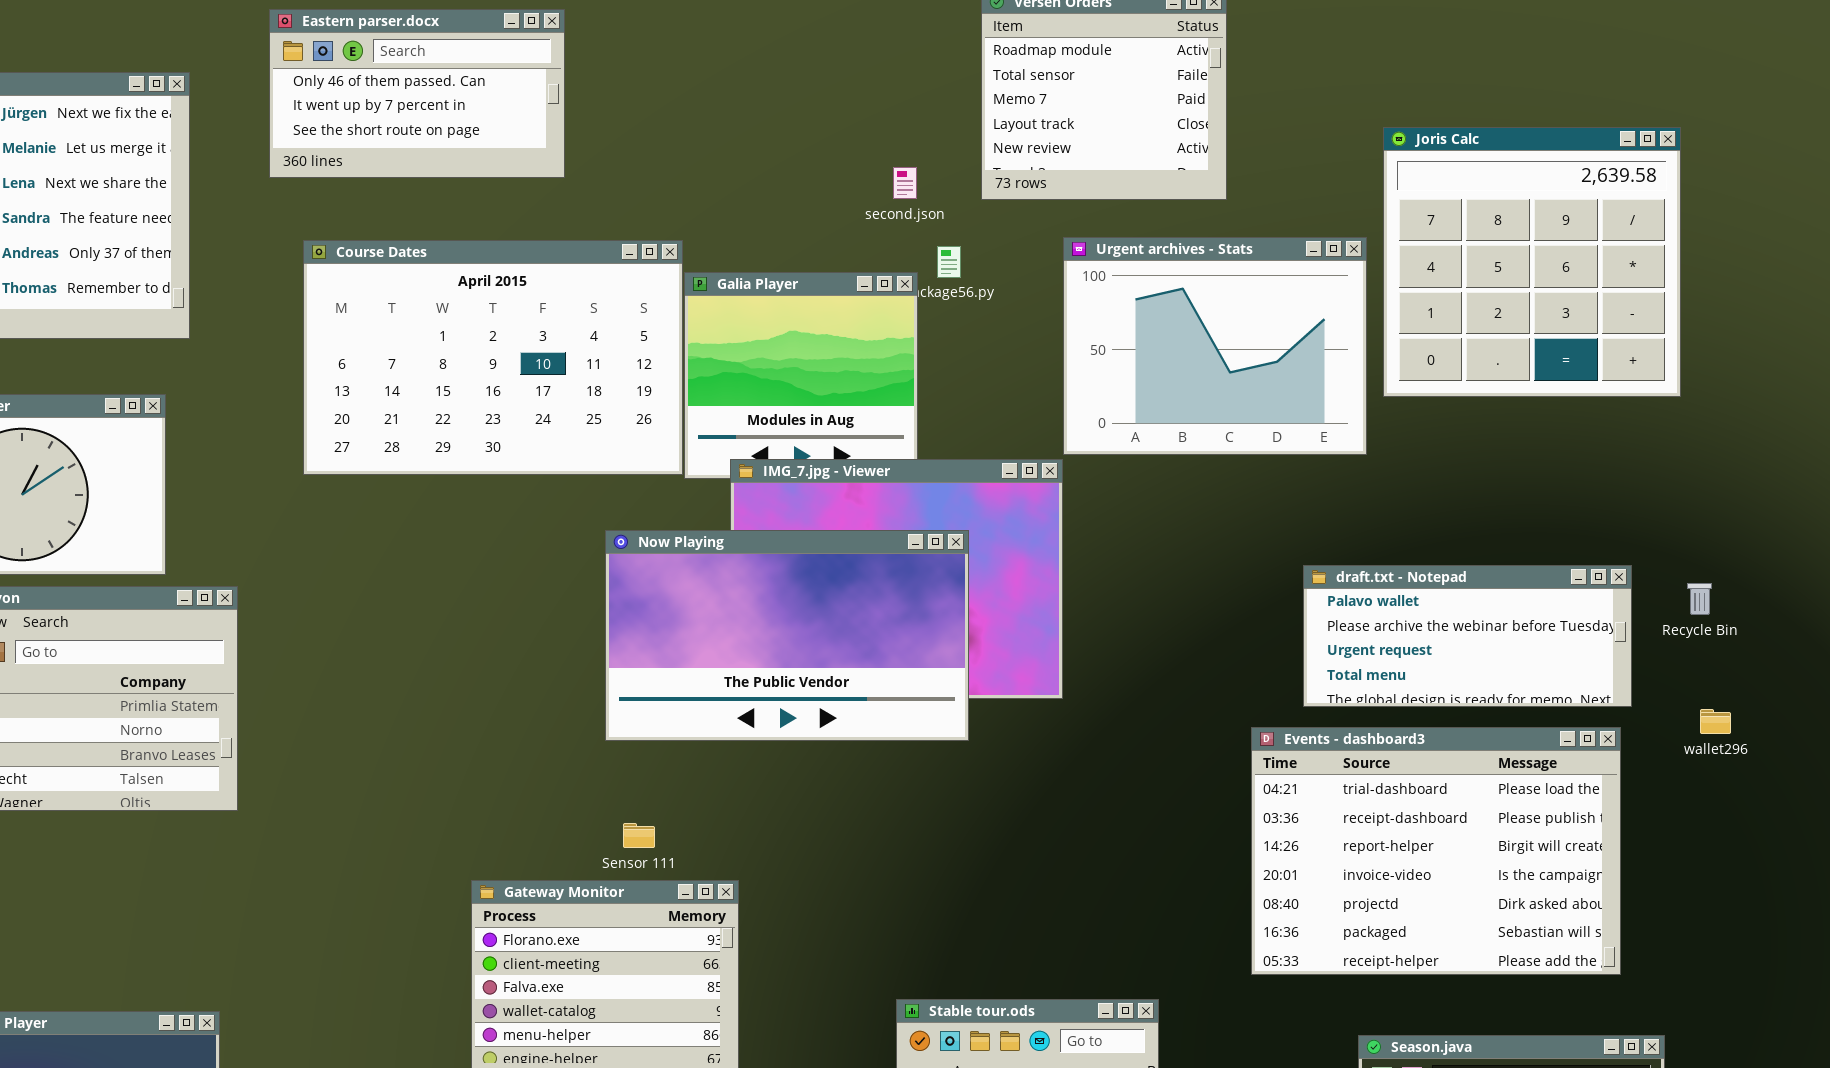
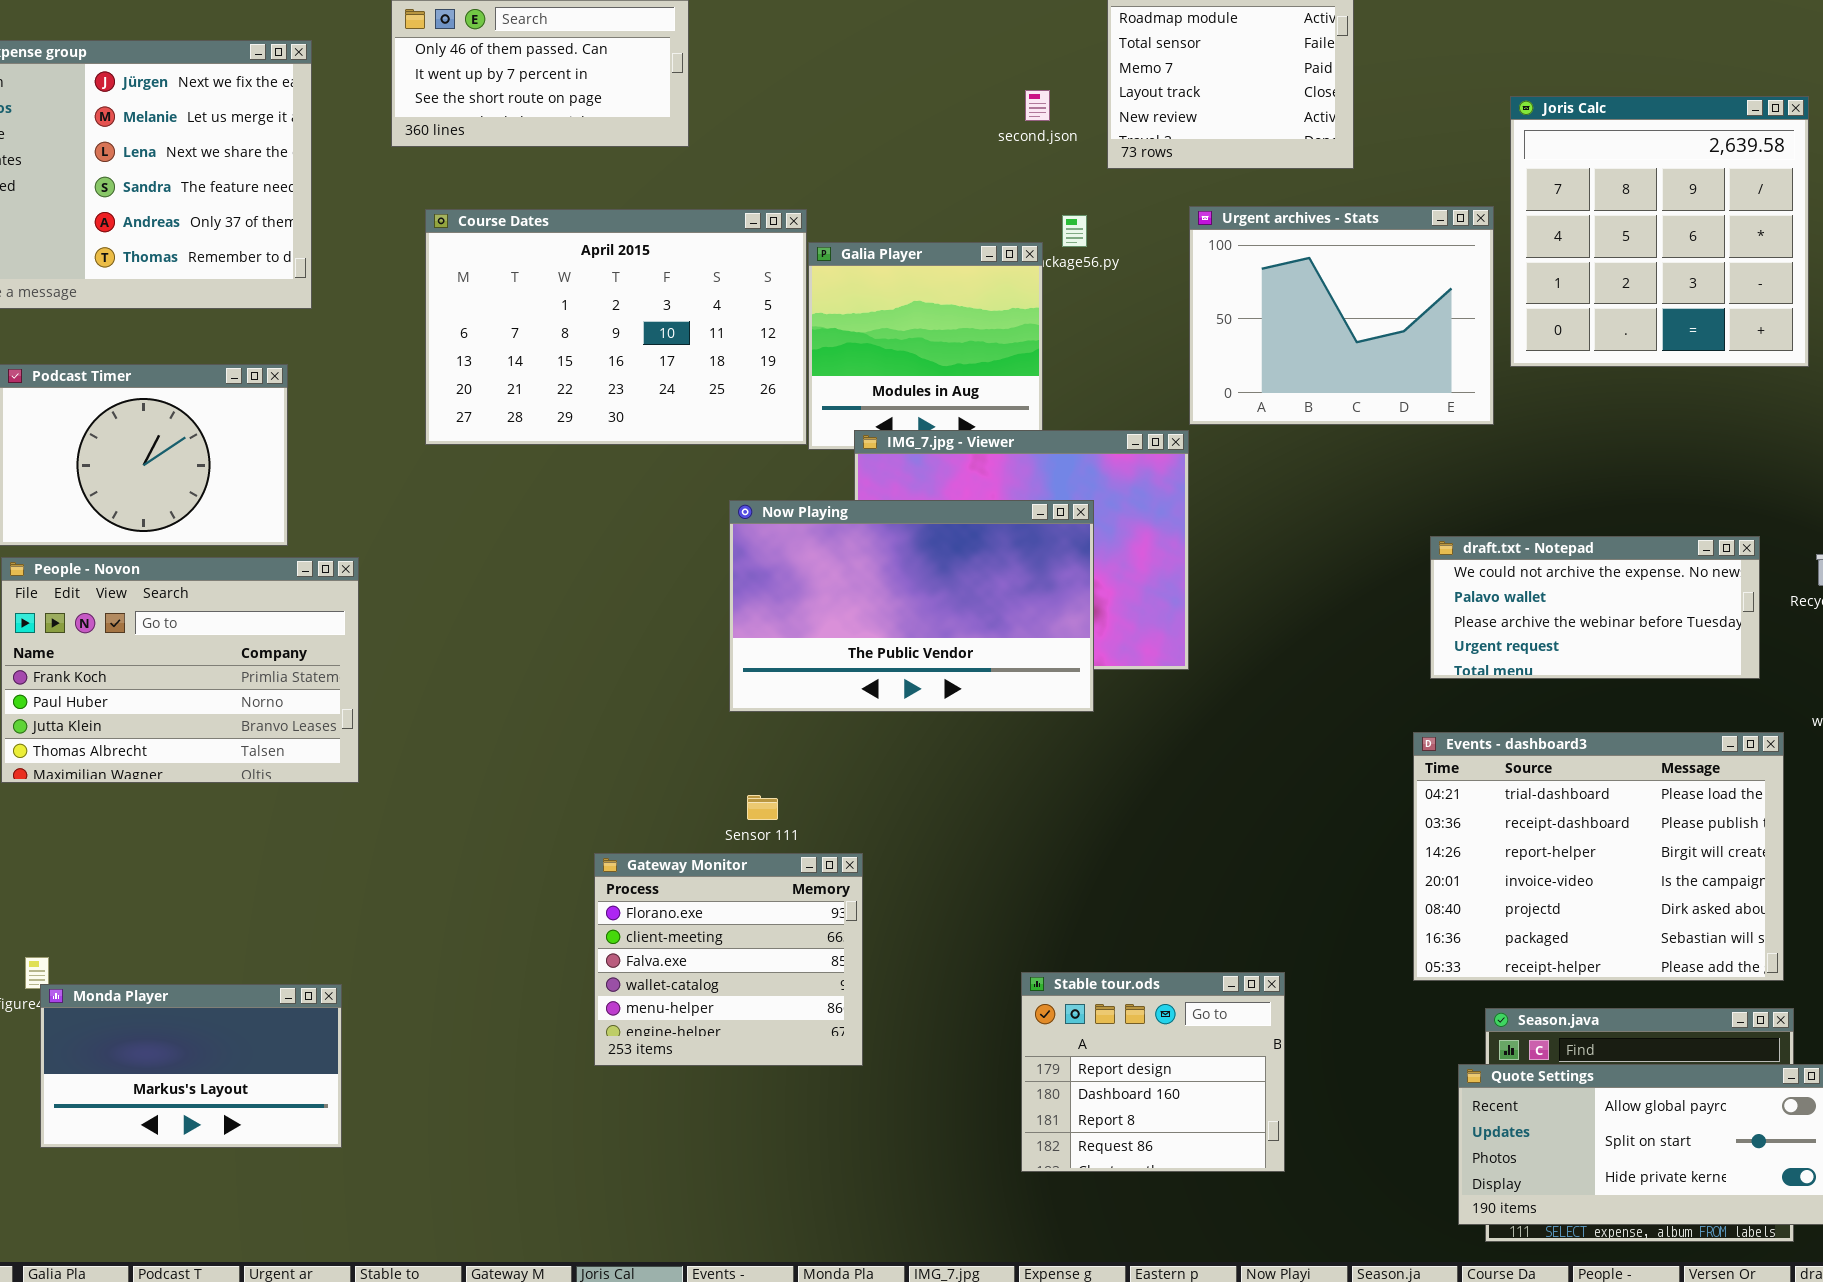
second.json: [893,167,917,199] -> [1025,90,1050,121], moved
draft.txt - Notepad: [1303,565,1632,707] -> [1430,536,1760,679], scrolled up 1 row
Events - dashboard3: [1251,727,1621,975] -> [1413,732,1784,981], moved

